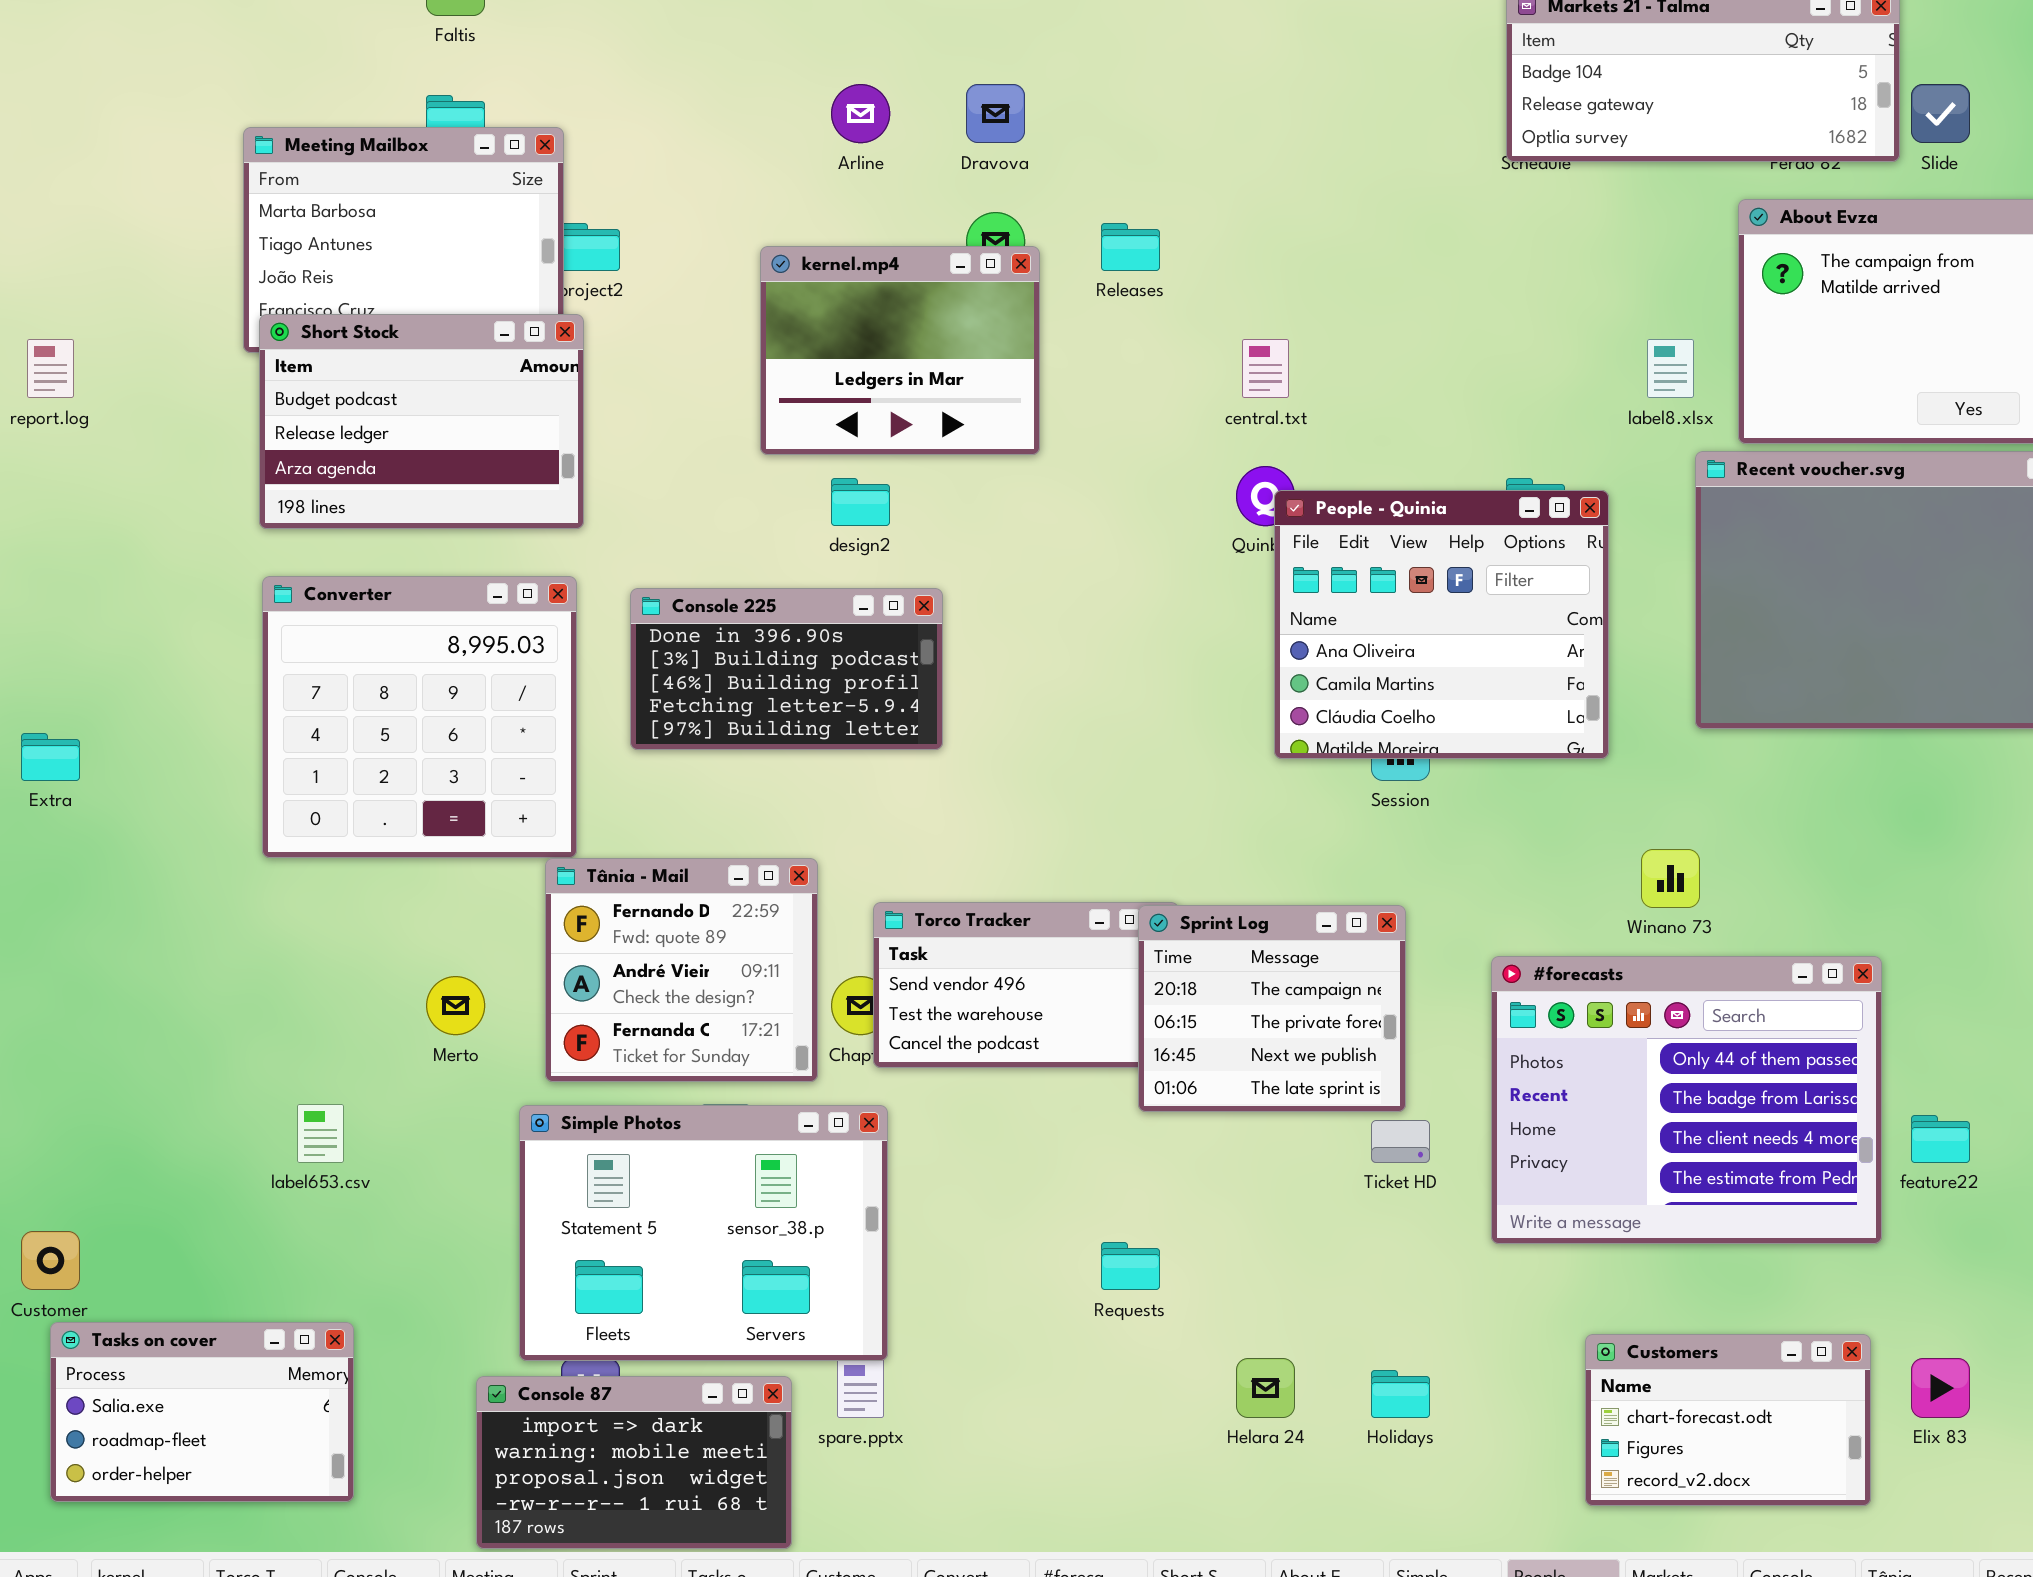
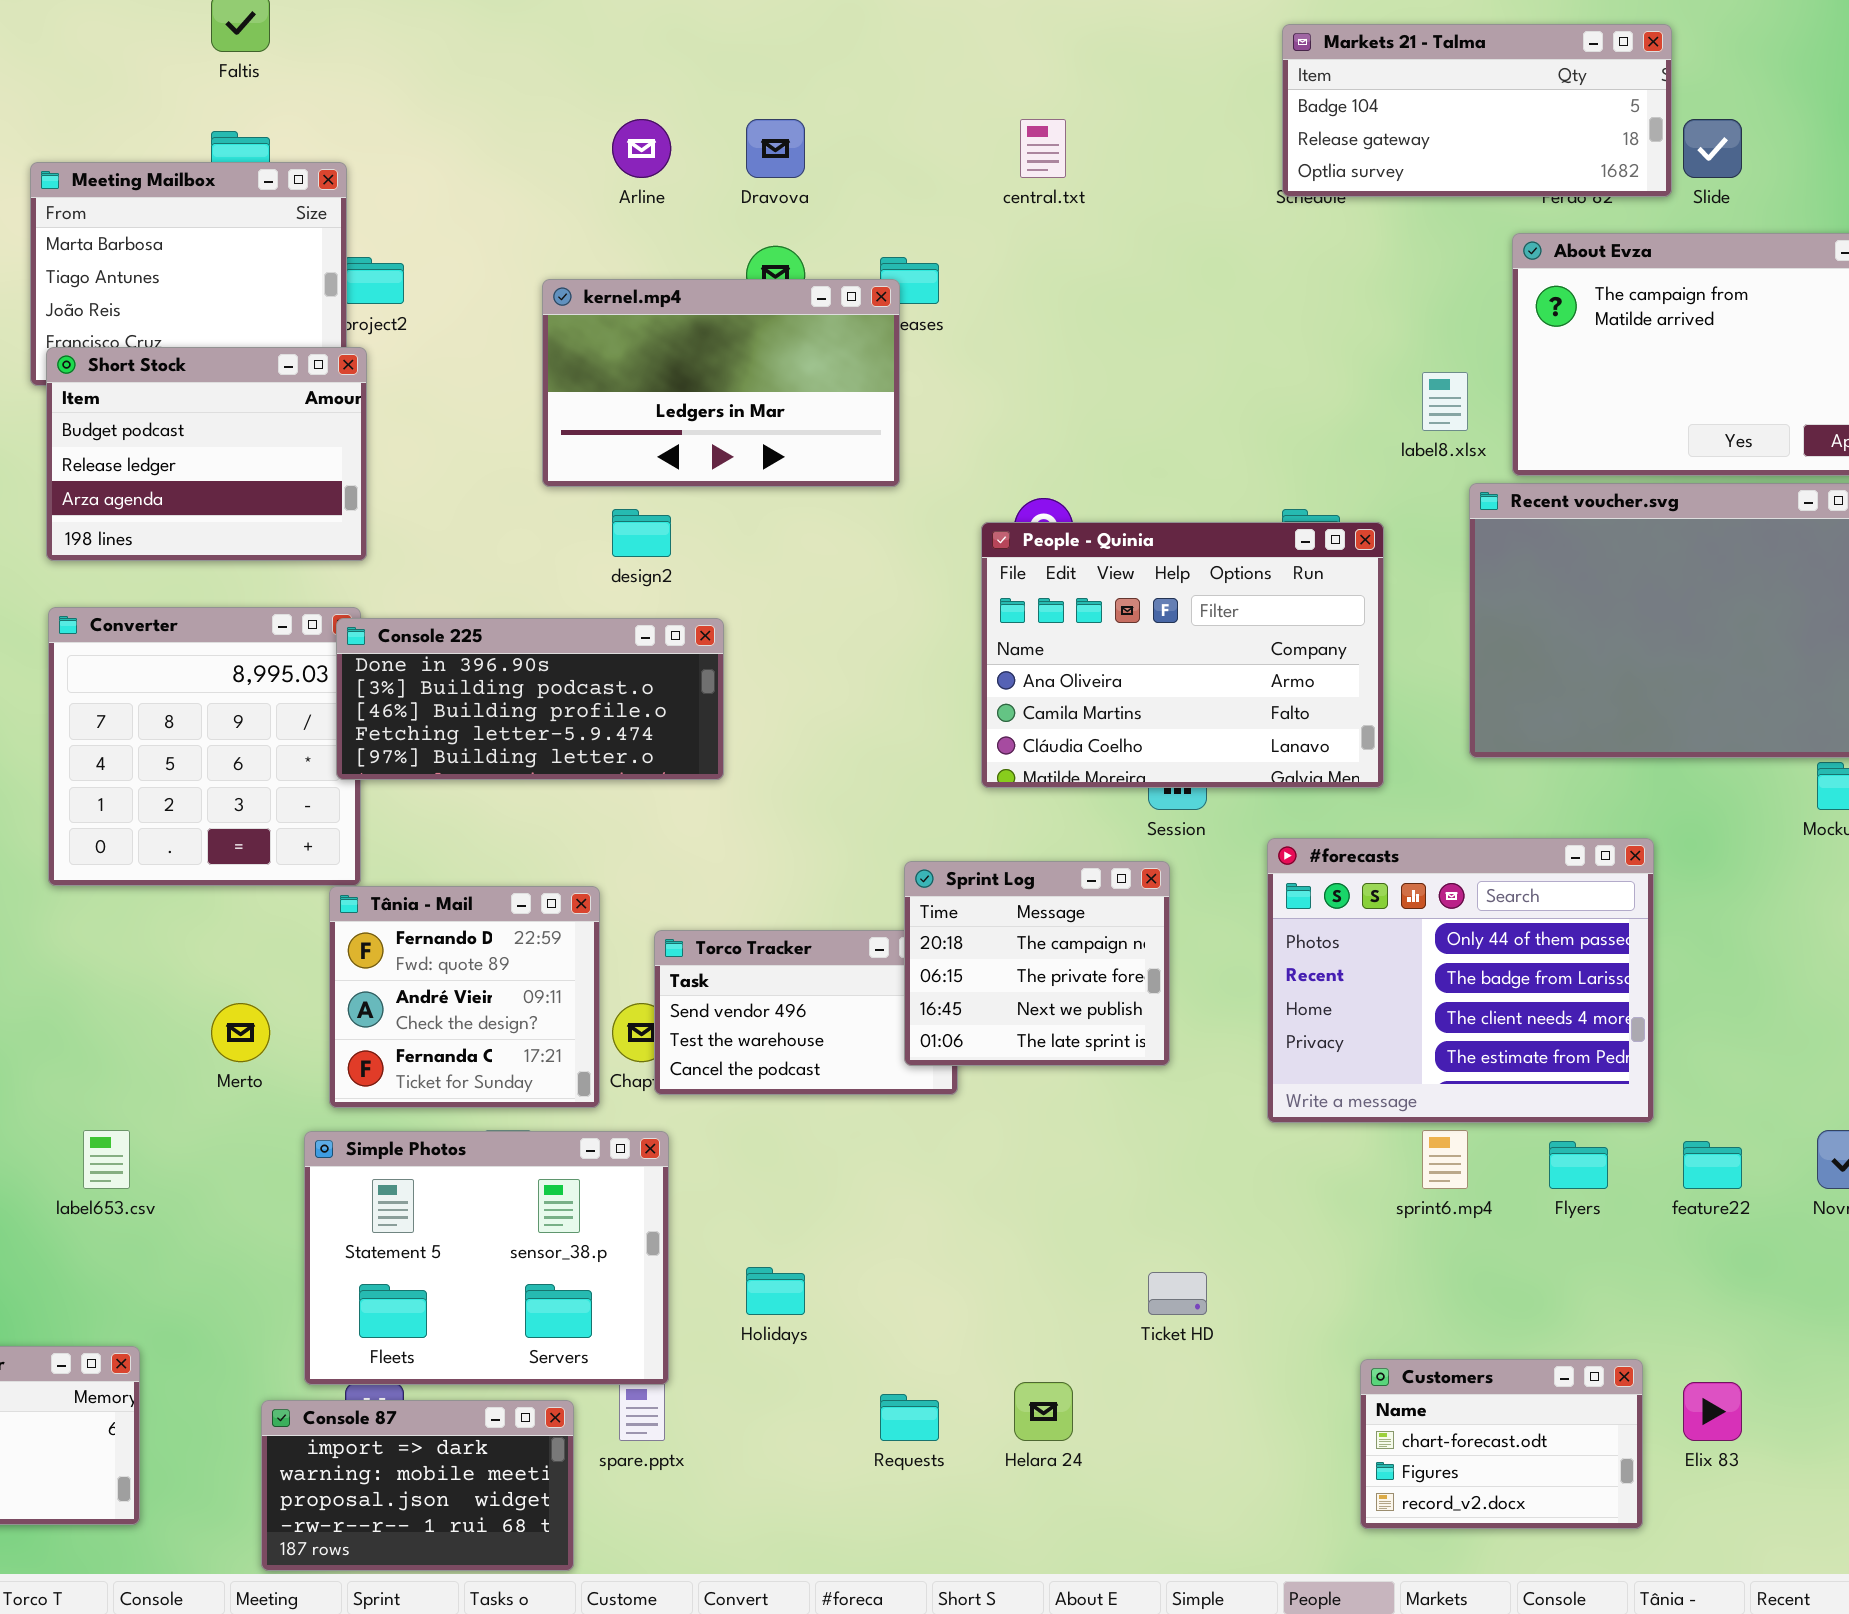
kernel.mp4: [760,246,1040,455] -> [542,279,900,487], resized
central.txt: [1242,339,1289,398] -> [1020,119,1066,178], moved
People - Quinia: [1274,490,1609,759] -> [981,522,1384,788], resized
Console 225: [630,588,943,750] -> [336,618,724,780], resized
Sprint Log: [1138,905,1406,1112] -> [904,861,1170,1066], moved
#forecasts: [1491,956,1882,1244] -> [1267,838,1654,1123], moved
Ticket HD: [1371,1120,1430,1163] -> [1148,1272,1207,1315], moved
Requests: [1101,1242,1160,1290] -> [880,1394,939,1441], moved
Holidays: [1371,1370,1430,1418] -> [746,1267,805,1315], moved

